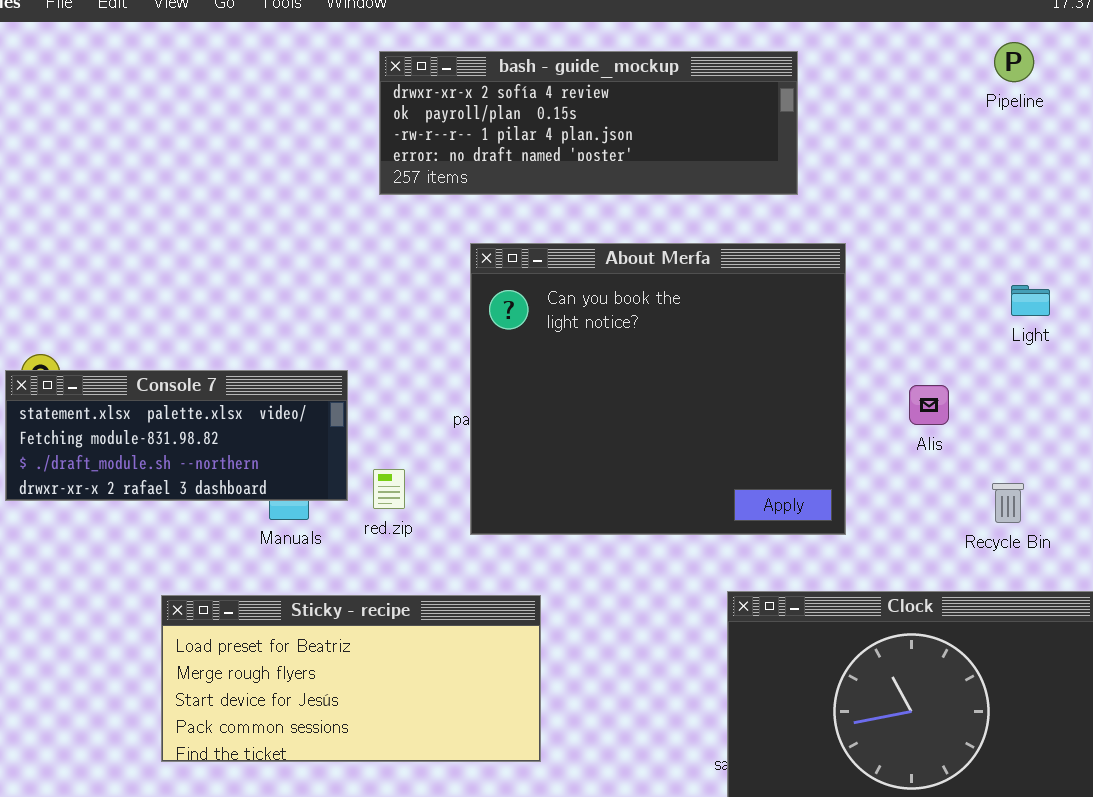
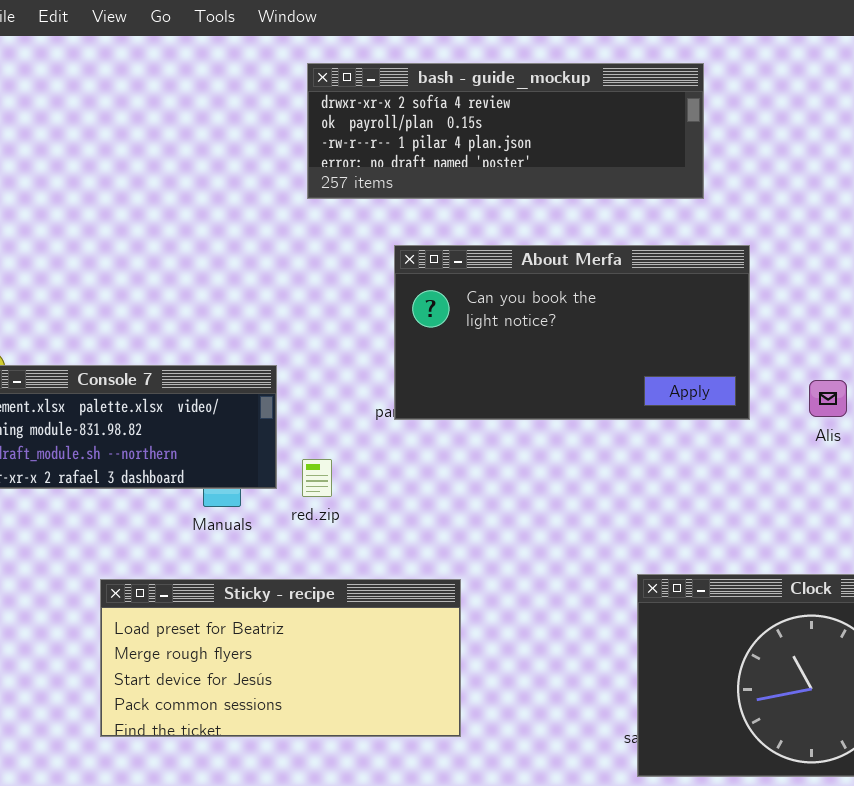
About Merfa: [470,243,846,535] -> [394,245,750,420], resized

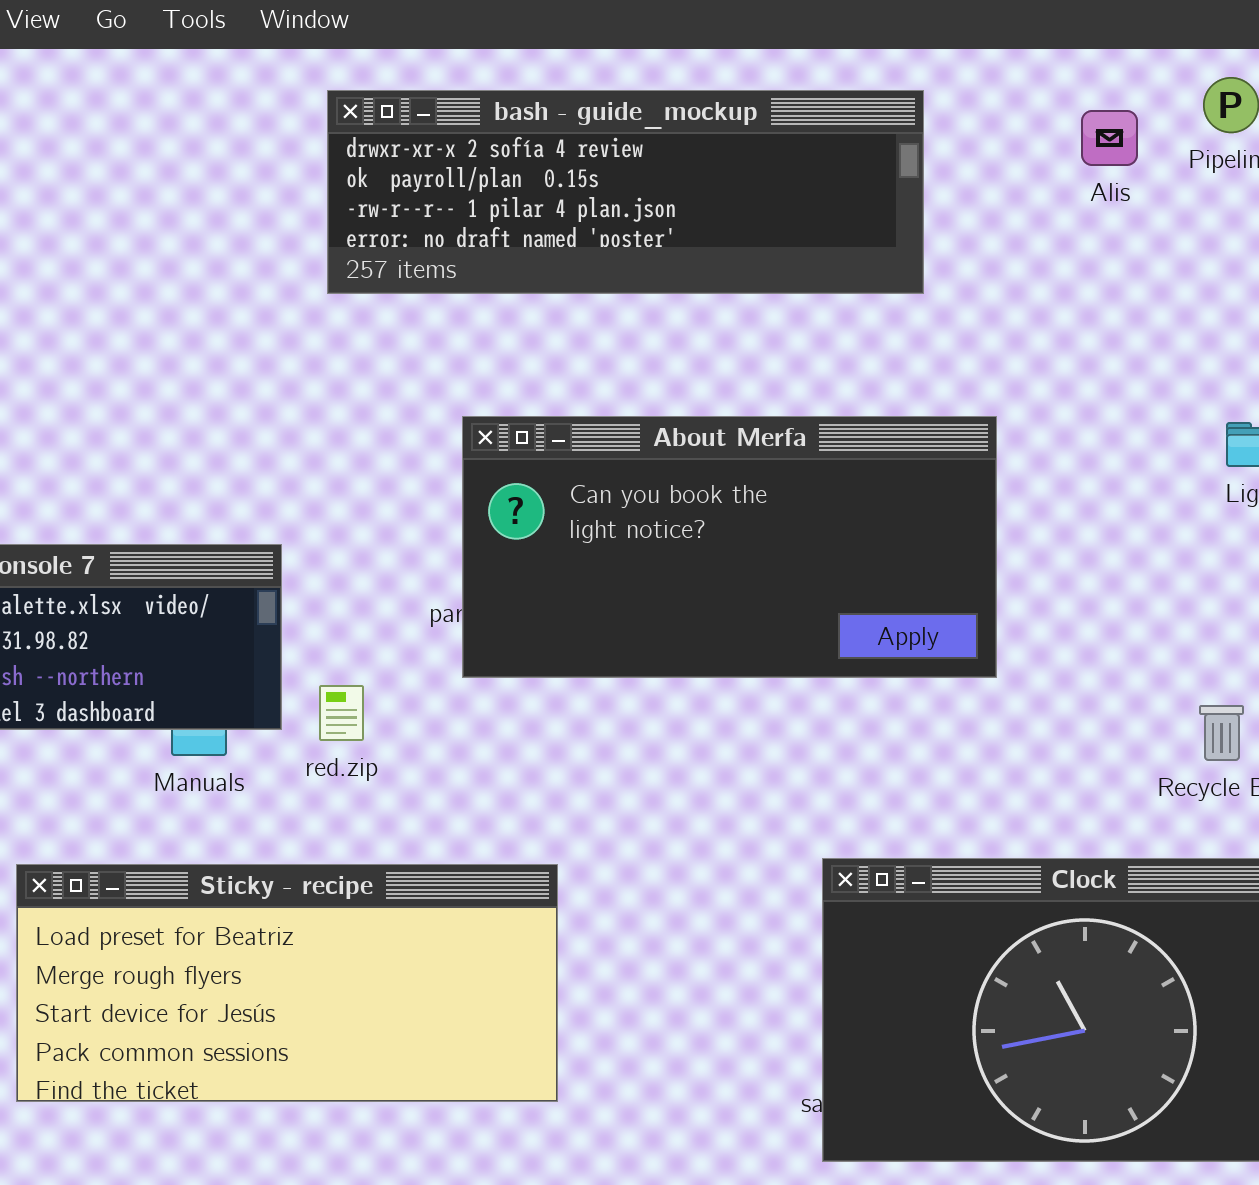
About Merfa: [394,245,750,420] -> [462,416,997,678], moved
Alis: [809,380,847,417] -> [1081,110,1138,166], moved

